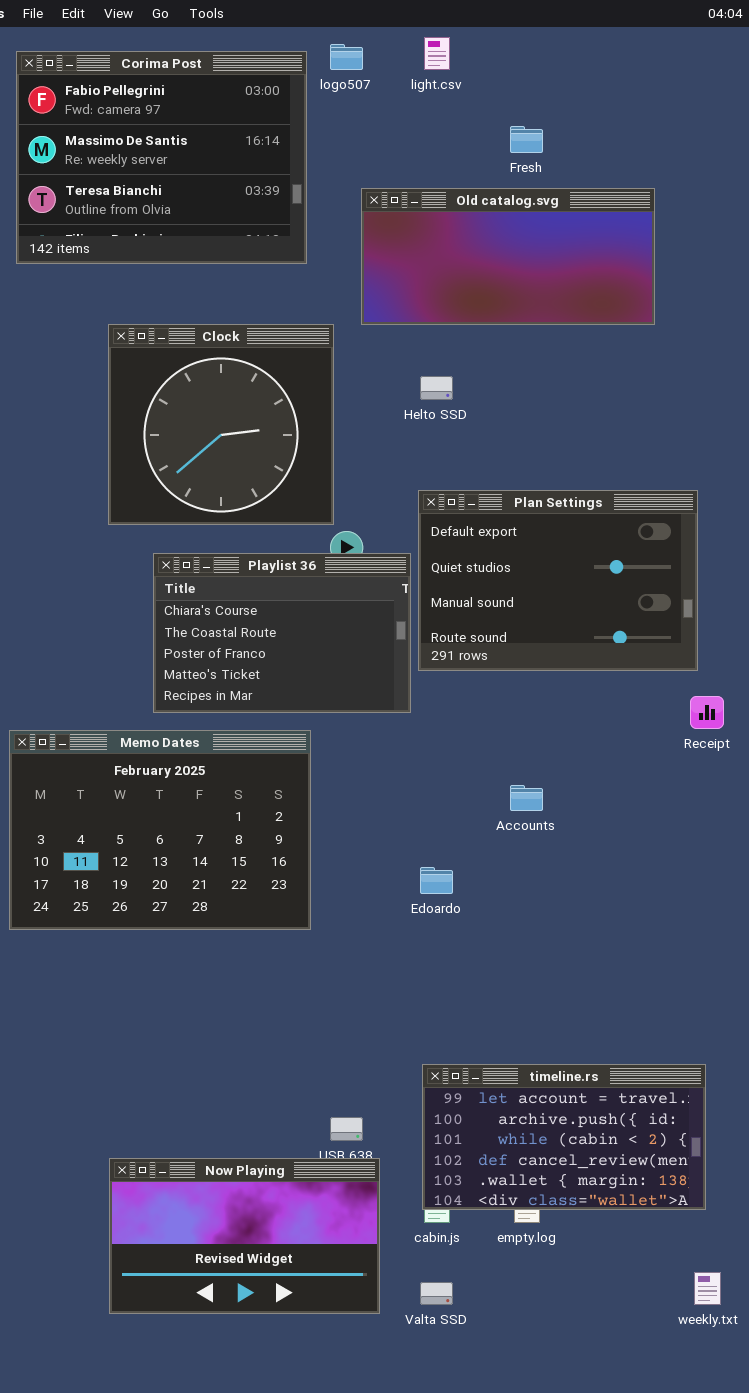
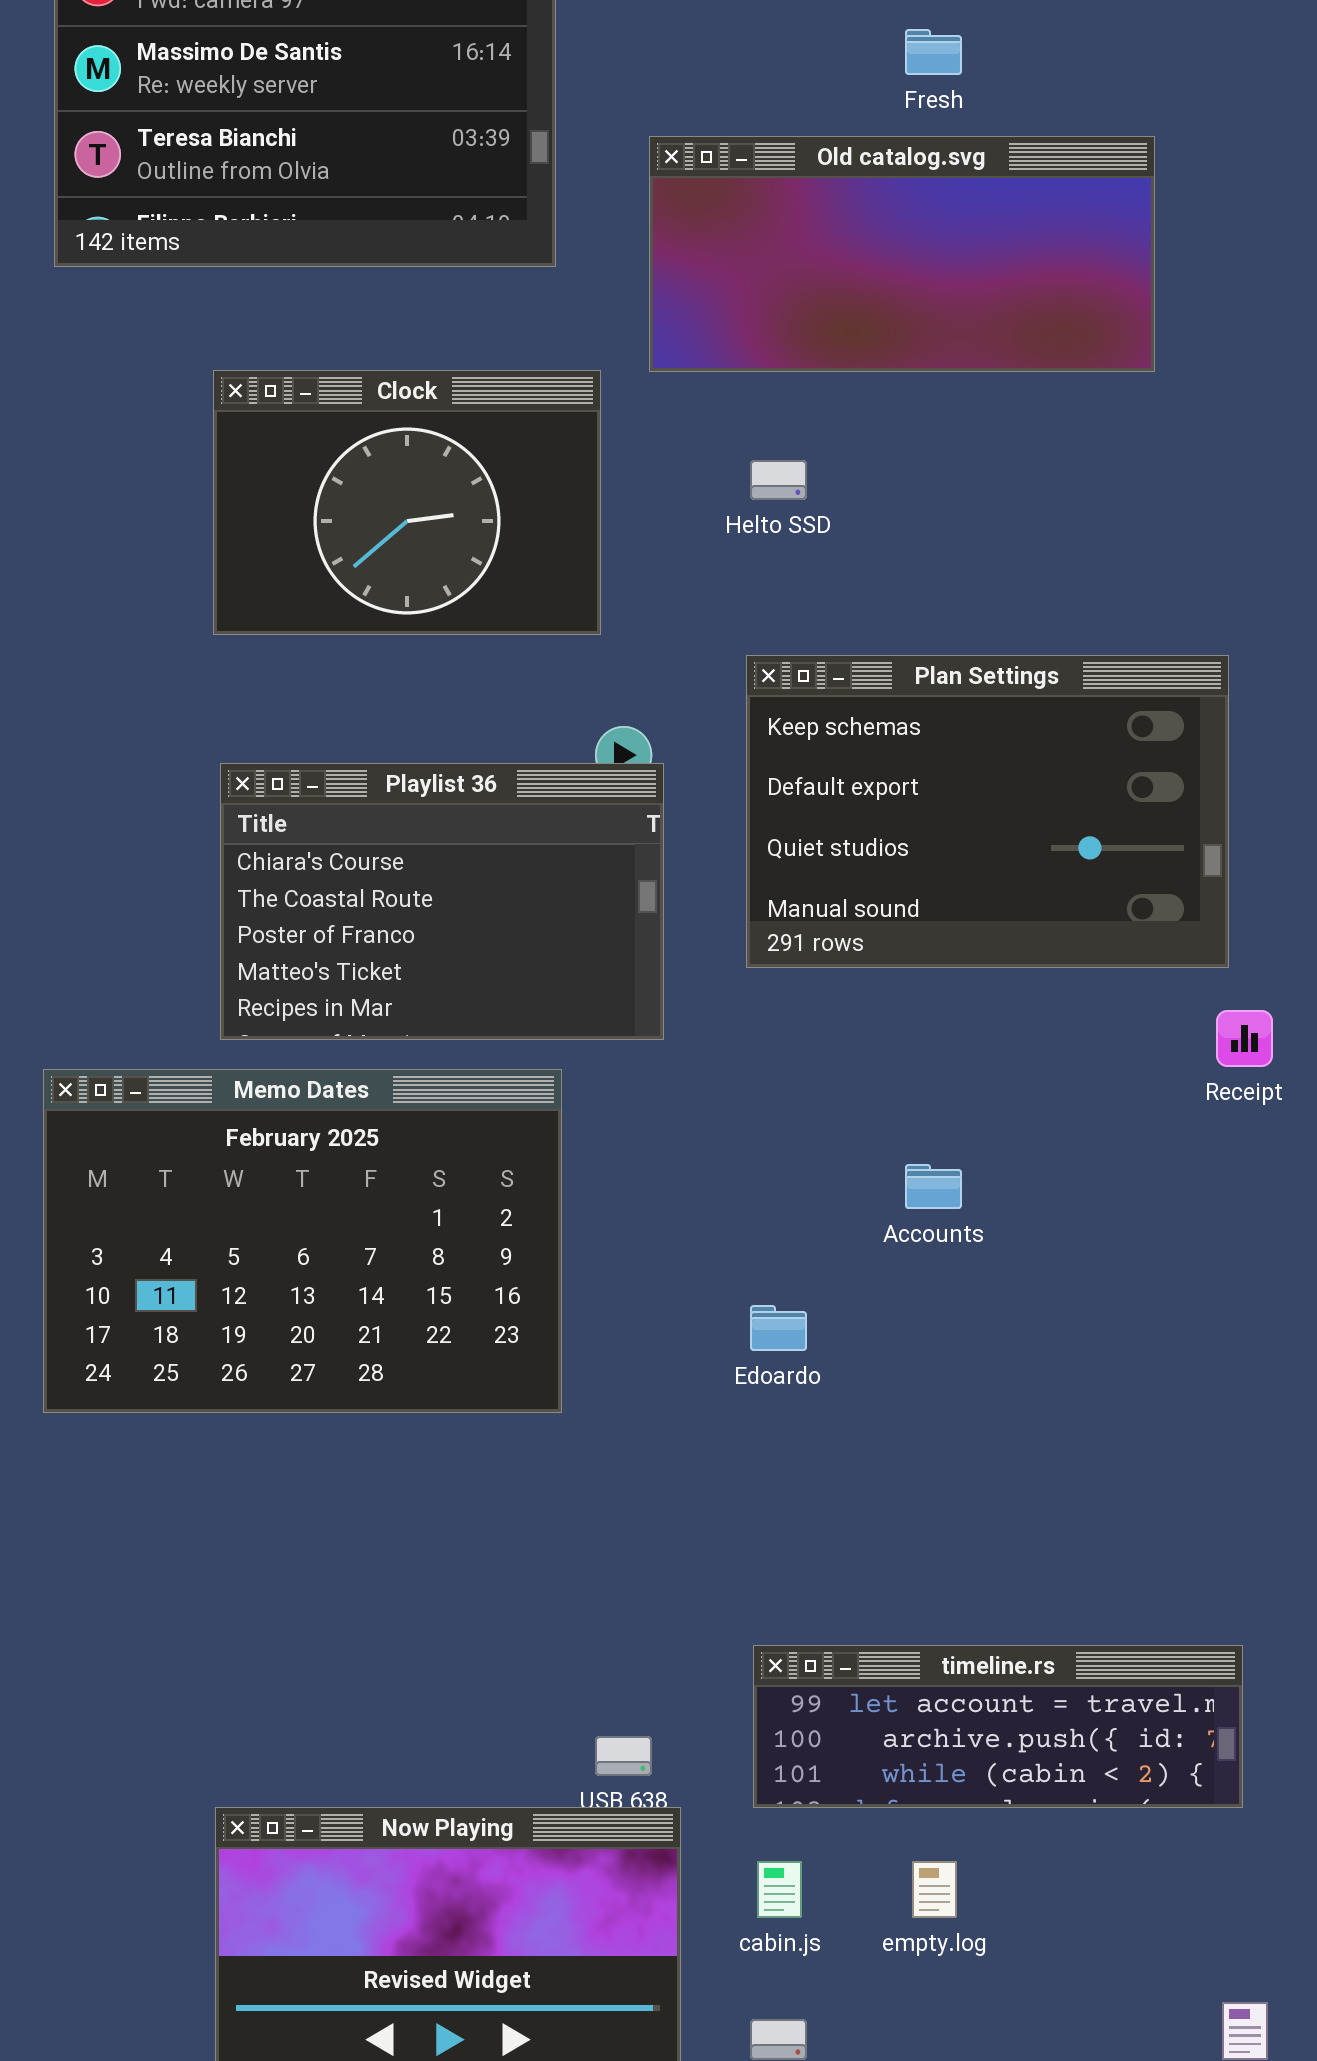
Clock: [108,324,334,525] -> [213,370,601,635], resized
Plan Settings: [418,490,698,671] -> [746,655,1229,968], scrolled up 1 row
Playlist 36: [153,553,411,713] -> [220,763,664,1040], moved
timeline.rs: [422,1064,706,1210] -> [753,1645,1243,1808], resized

